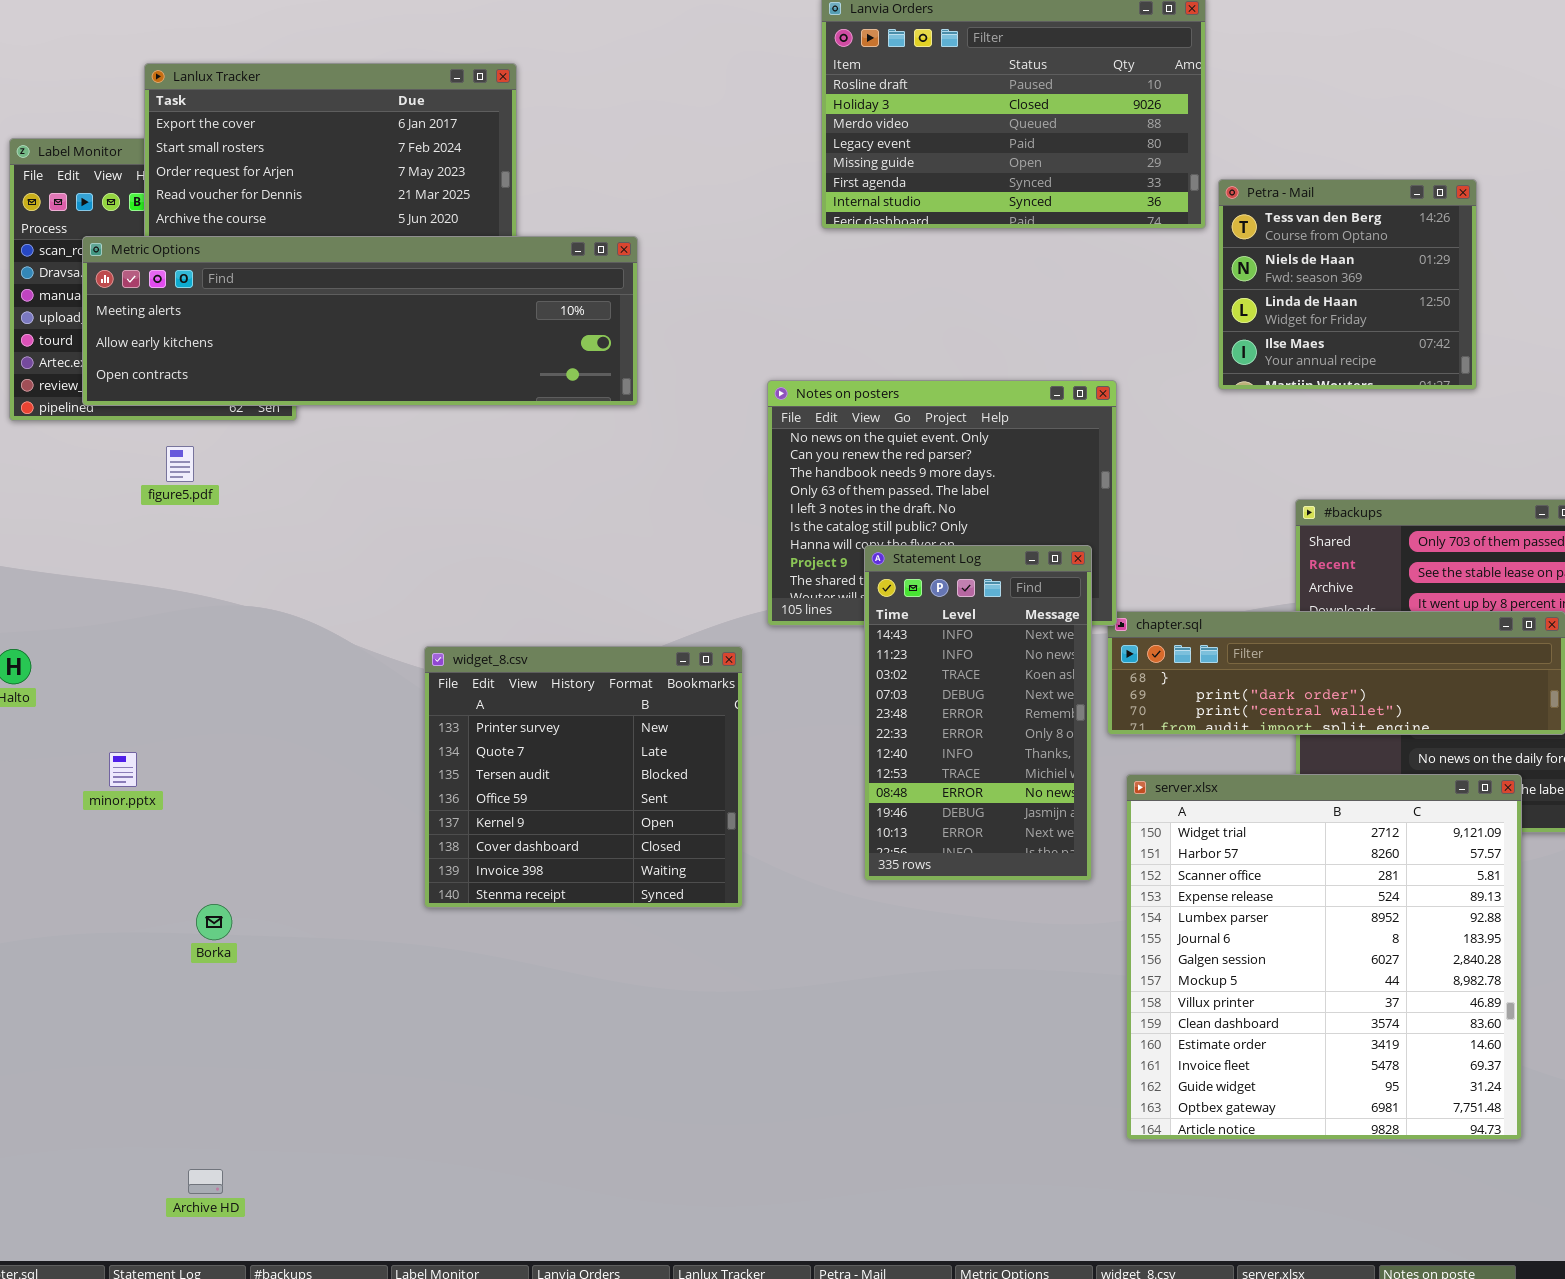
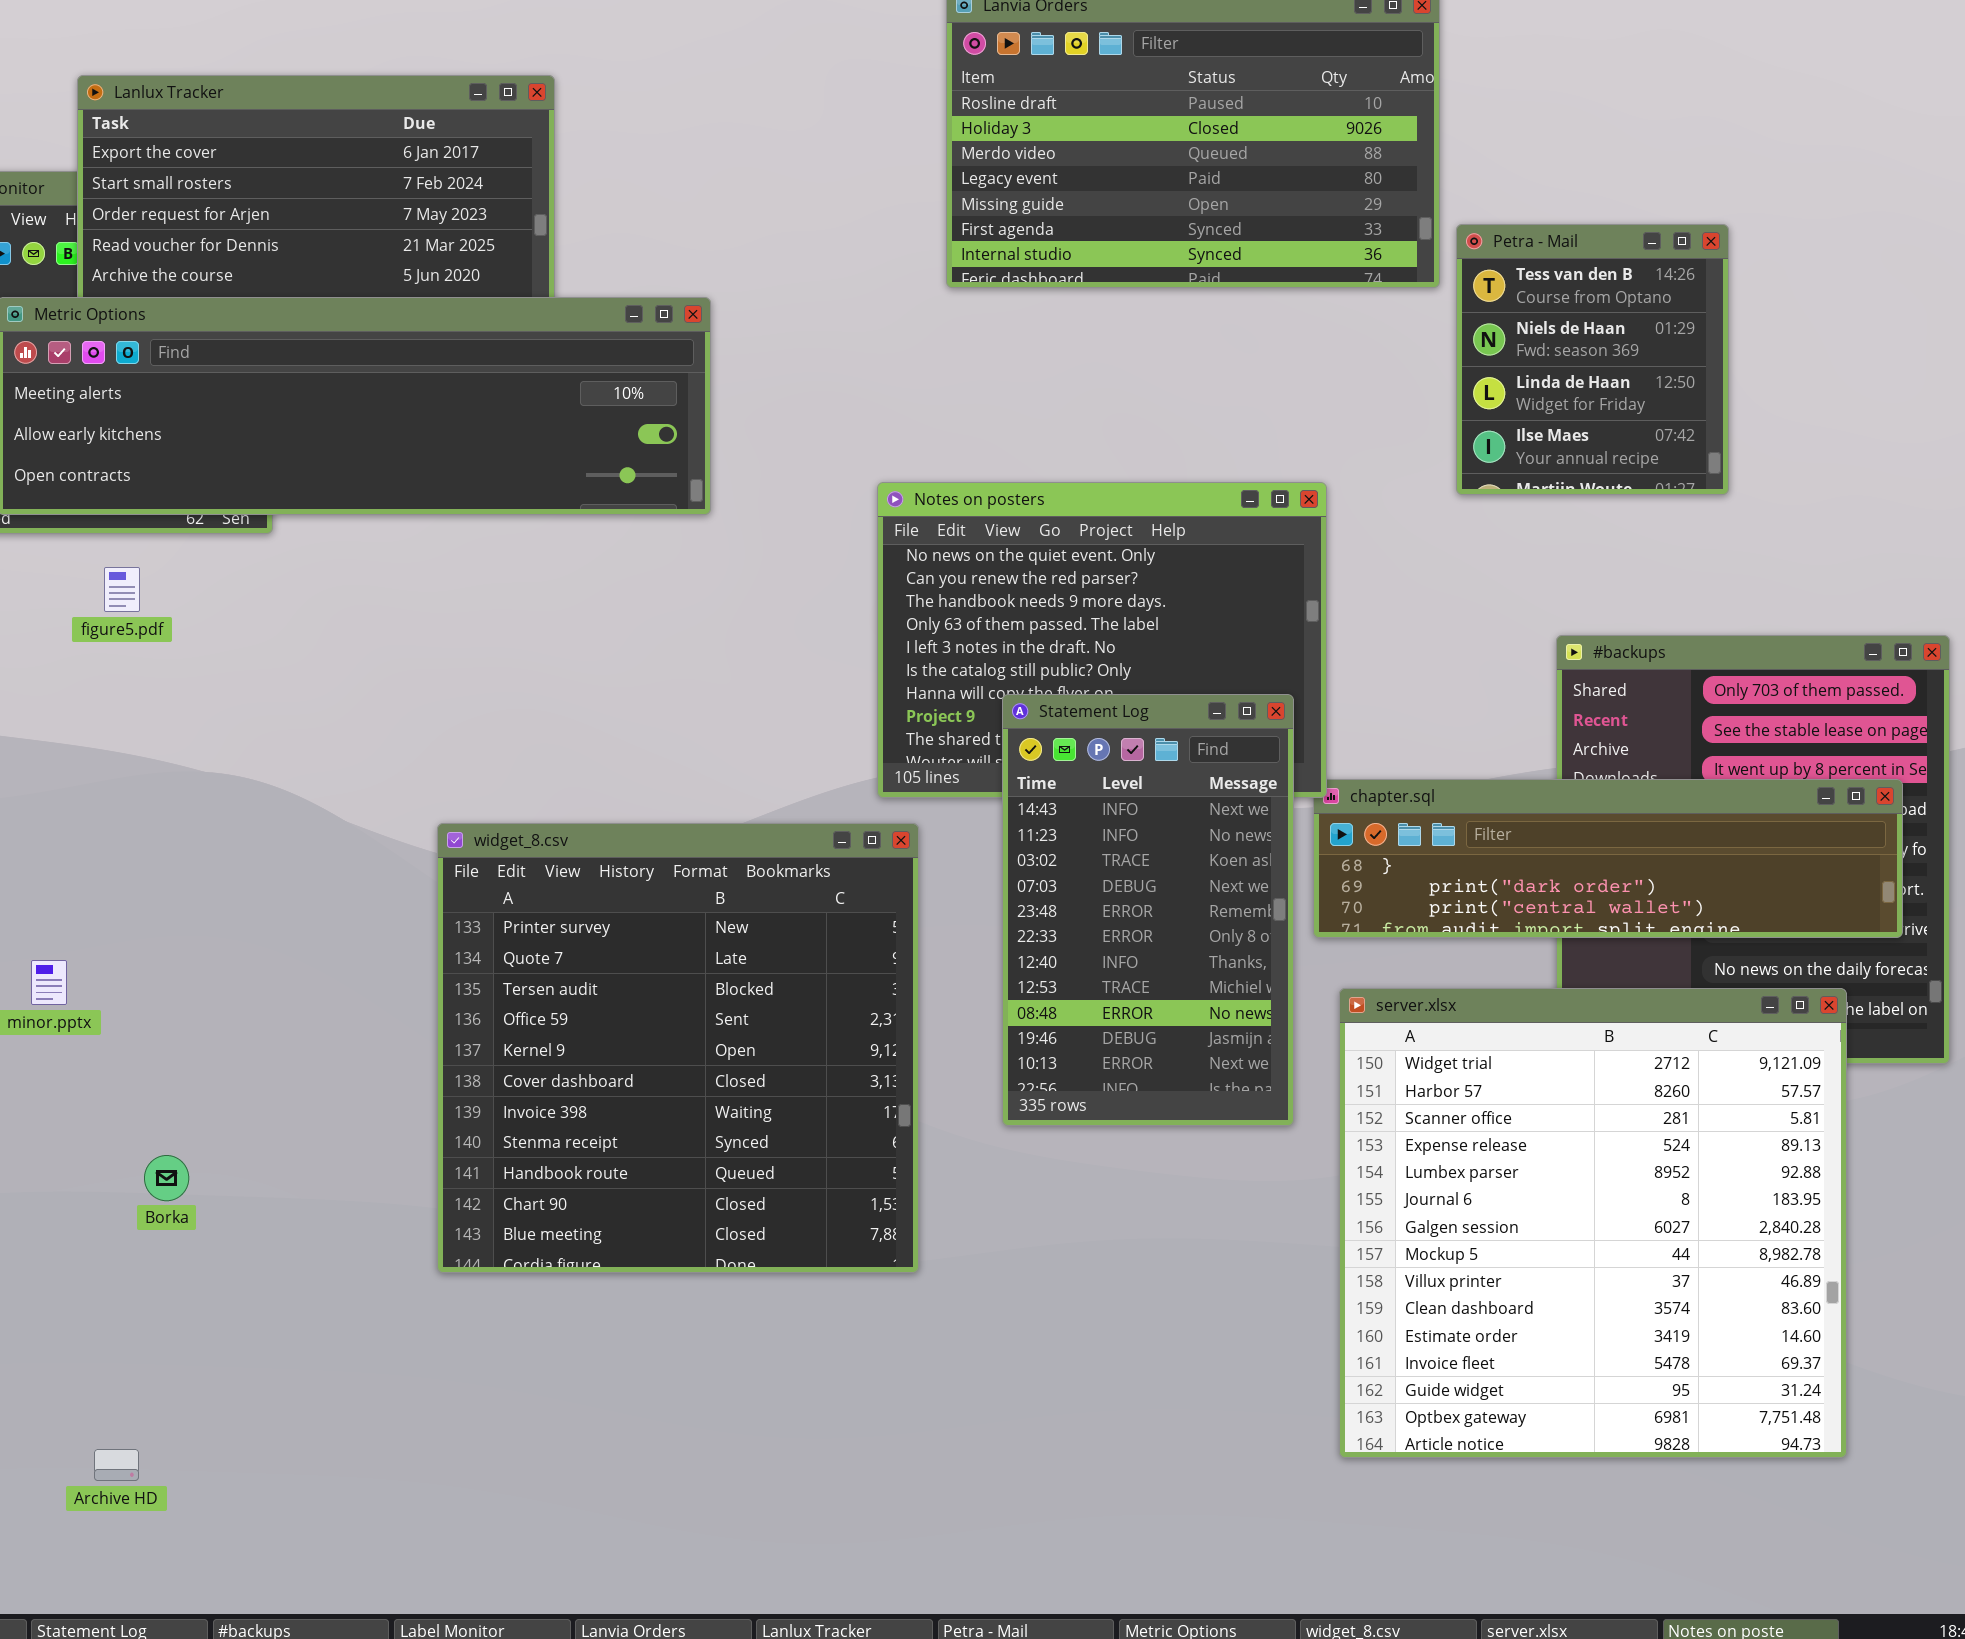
Petra - Mail: [1218,179,1477,390] -> [1456,224,1729,495], resized
widget_8.csv: [424,646,743,908] -> [437,823,919,1273], resized
Archive HD: [188,1169,223,1194] -> [94,1449,139,1481], moved

